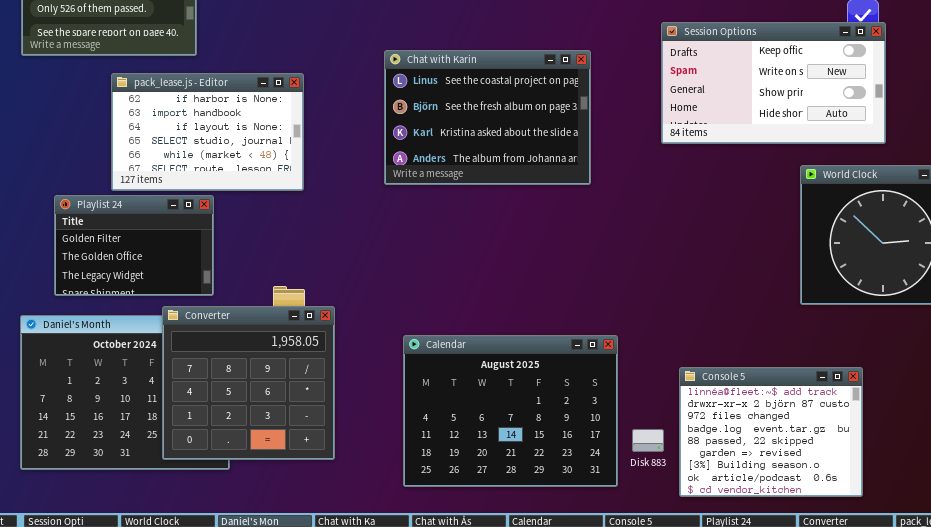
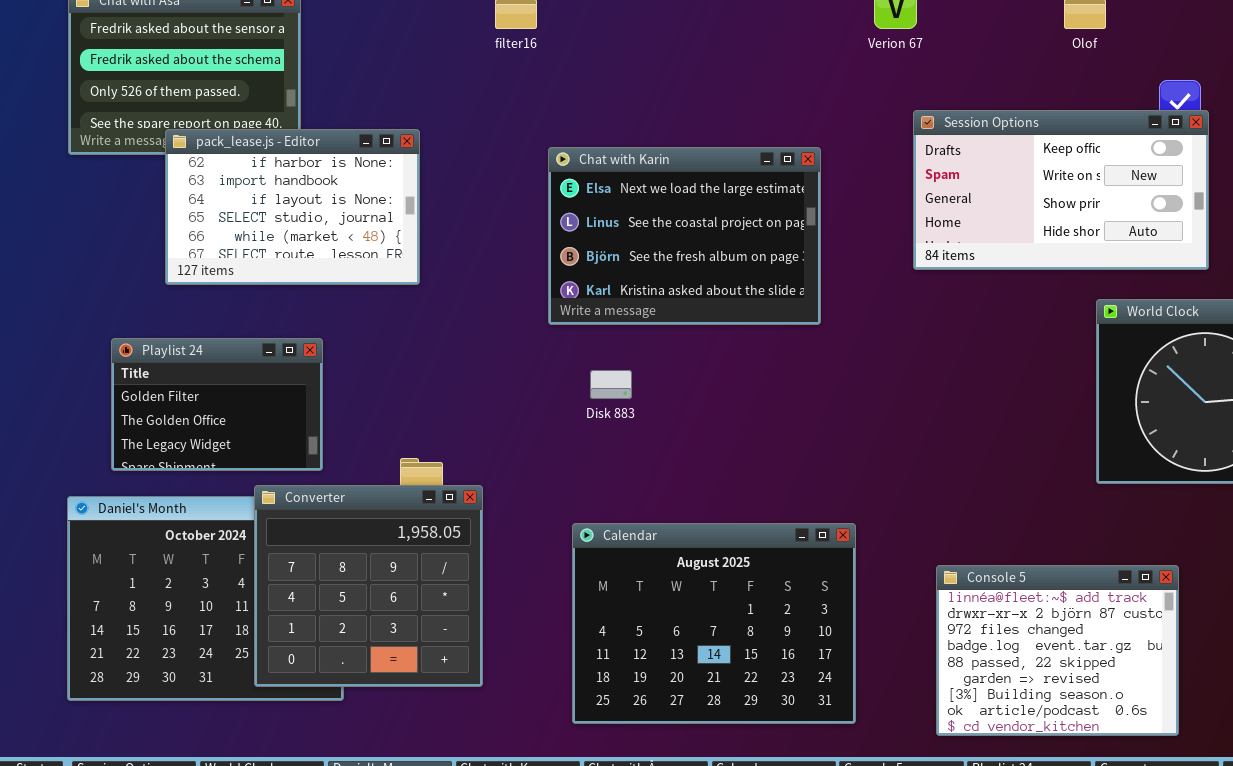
Chat with Karin: [384,50,591,185] -> [548,147,821,325], scrolled up 1 row
pack_lease.js - Editor: [111,73,304,191] -> [165,129,420,285], moved
Disk 883: [632,429,664,452] -> [590,370,632,399], moved

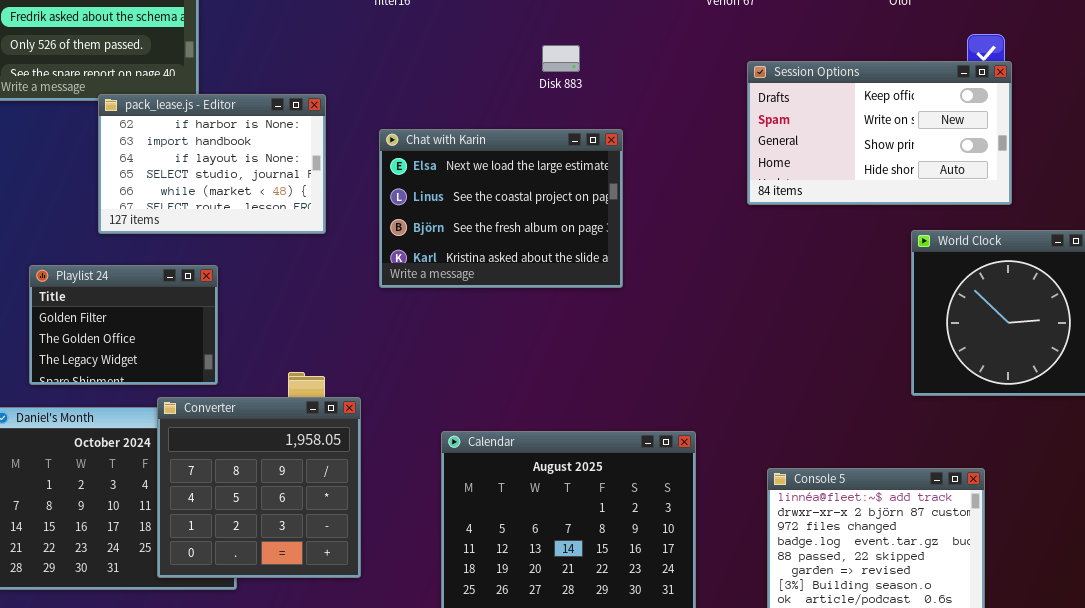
pack_lease.js - Editor: [165,129,420,285] -> [98,94,326,234], moved
Chat with Karin: [548,147,821,325] -> [379,129,623,288], moved
Disk 883: [590,370,632,399] -> [542,45,580,72], moved

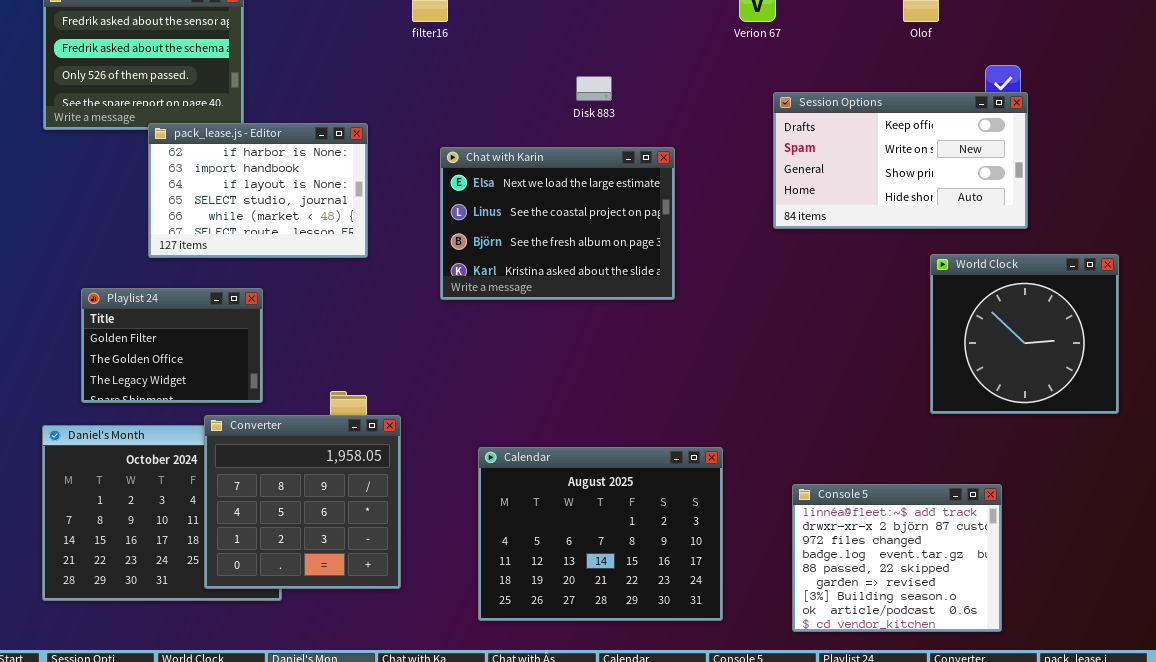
Chat with Karin: [379,129,623,288] -> [440,147,675,300], moved

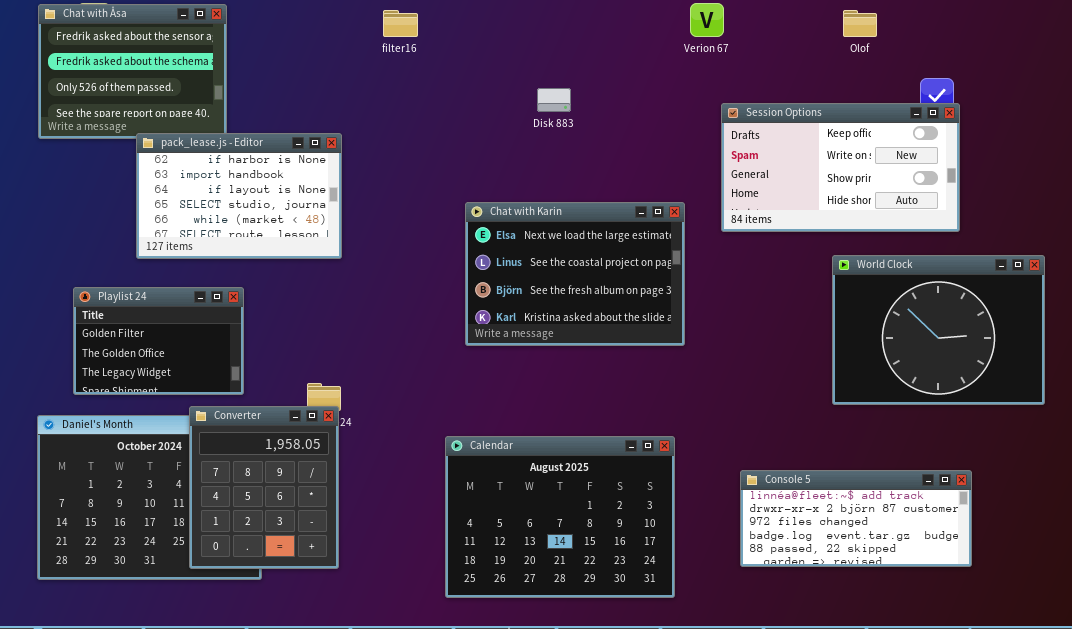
Chat with Karin: [440,147,675,300] -> [465,202,685,346], moved
World Clock: [930,254,1119,414] -> [832,255,1045,405], resized
Converter: [204,415,401,589] -> [189,406,339,569], resized
Console 5: [792,484,1002,632] -> [740,470,972,567], resized

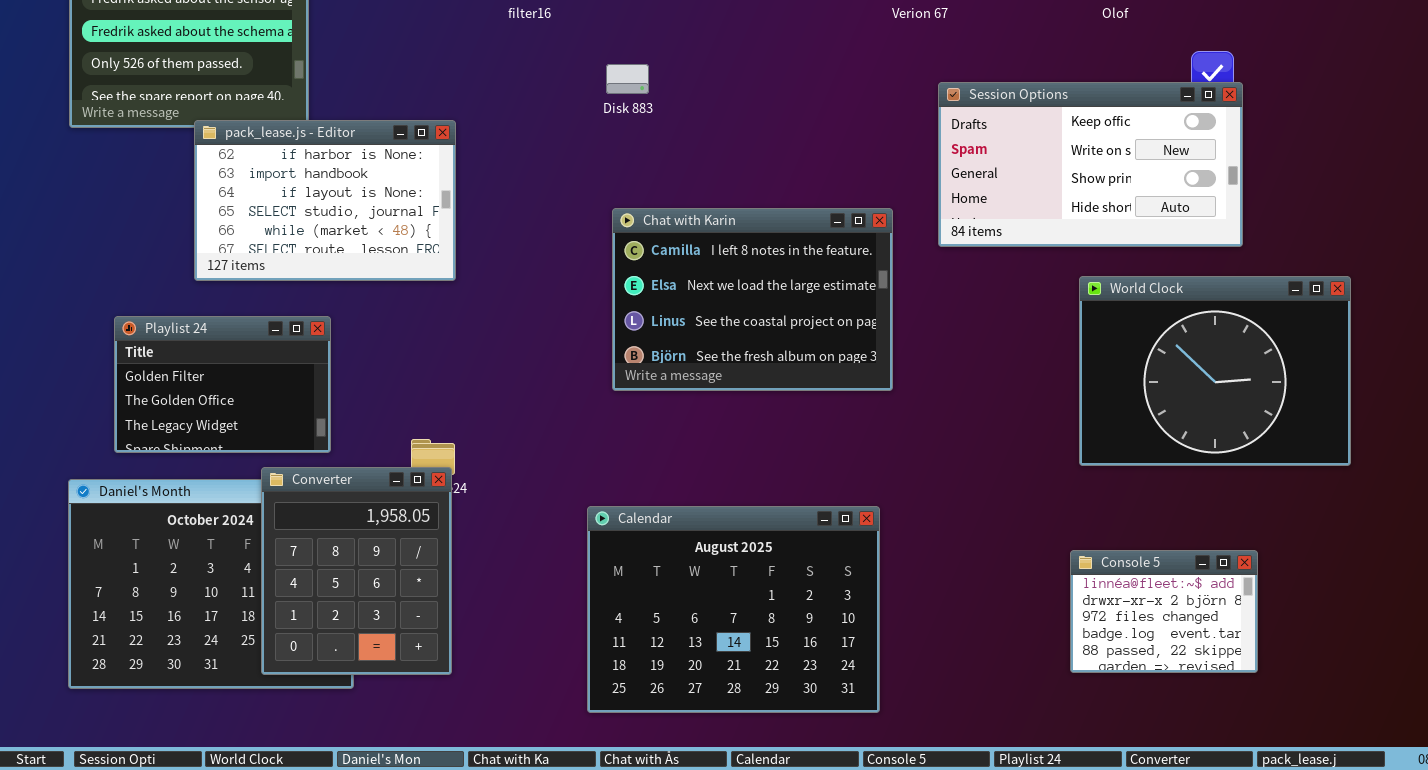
Disk 883: [537,88,571,112] -> [606,64,649,94], moved
Chat with Karin: [465,202,685,346] -> [612,208,893,391], scrolled up 1 row
Console 5: [740,470,972,567] -> [1070,550,1258,673], resized

